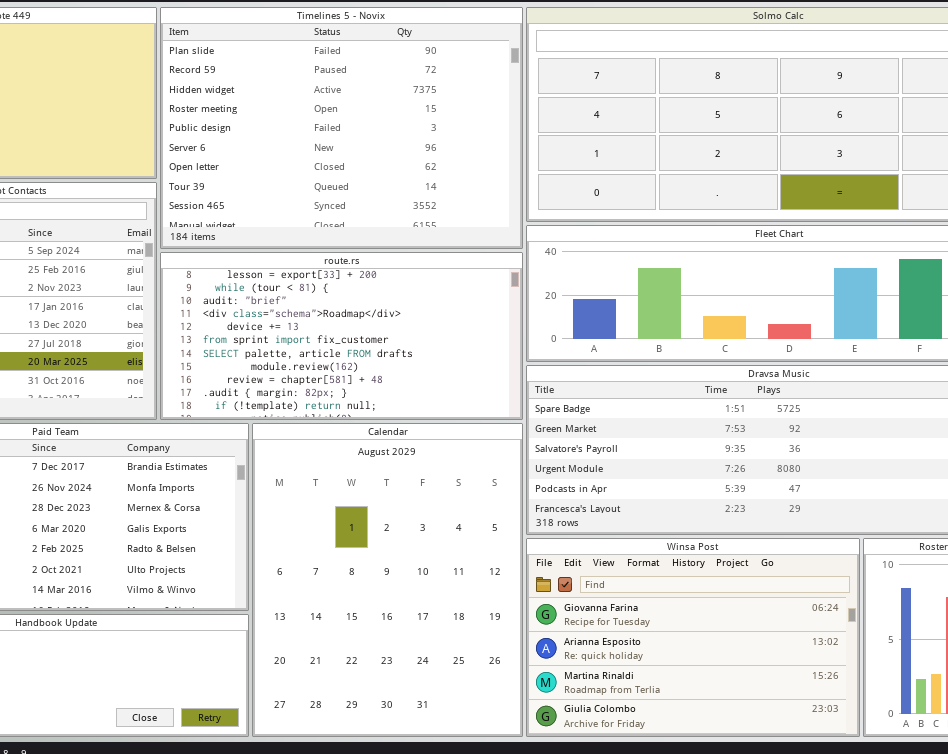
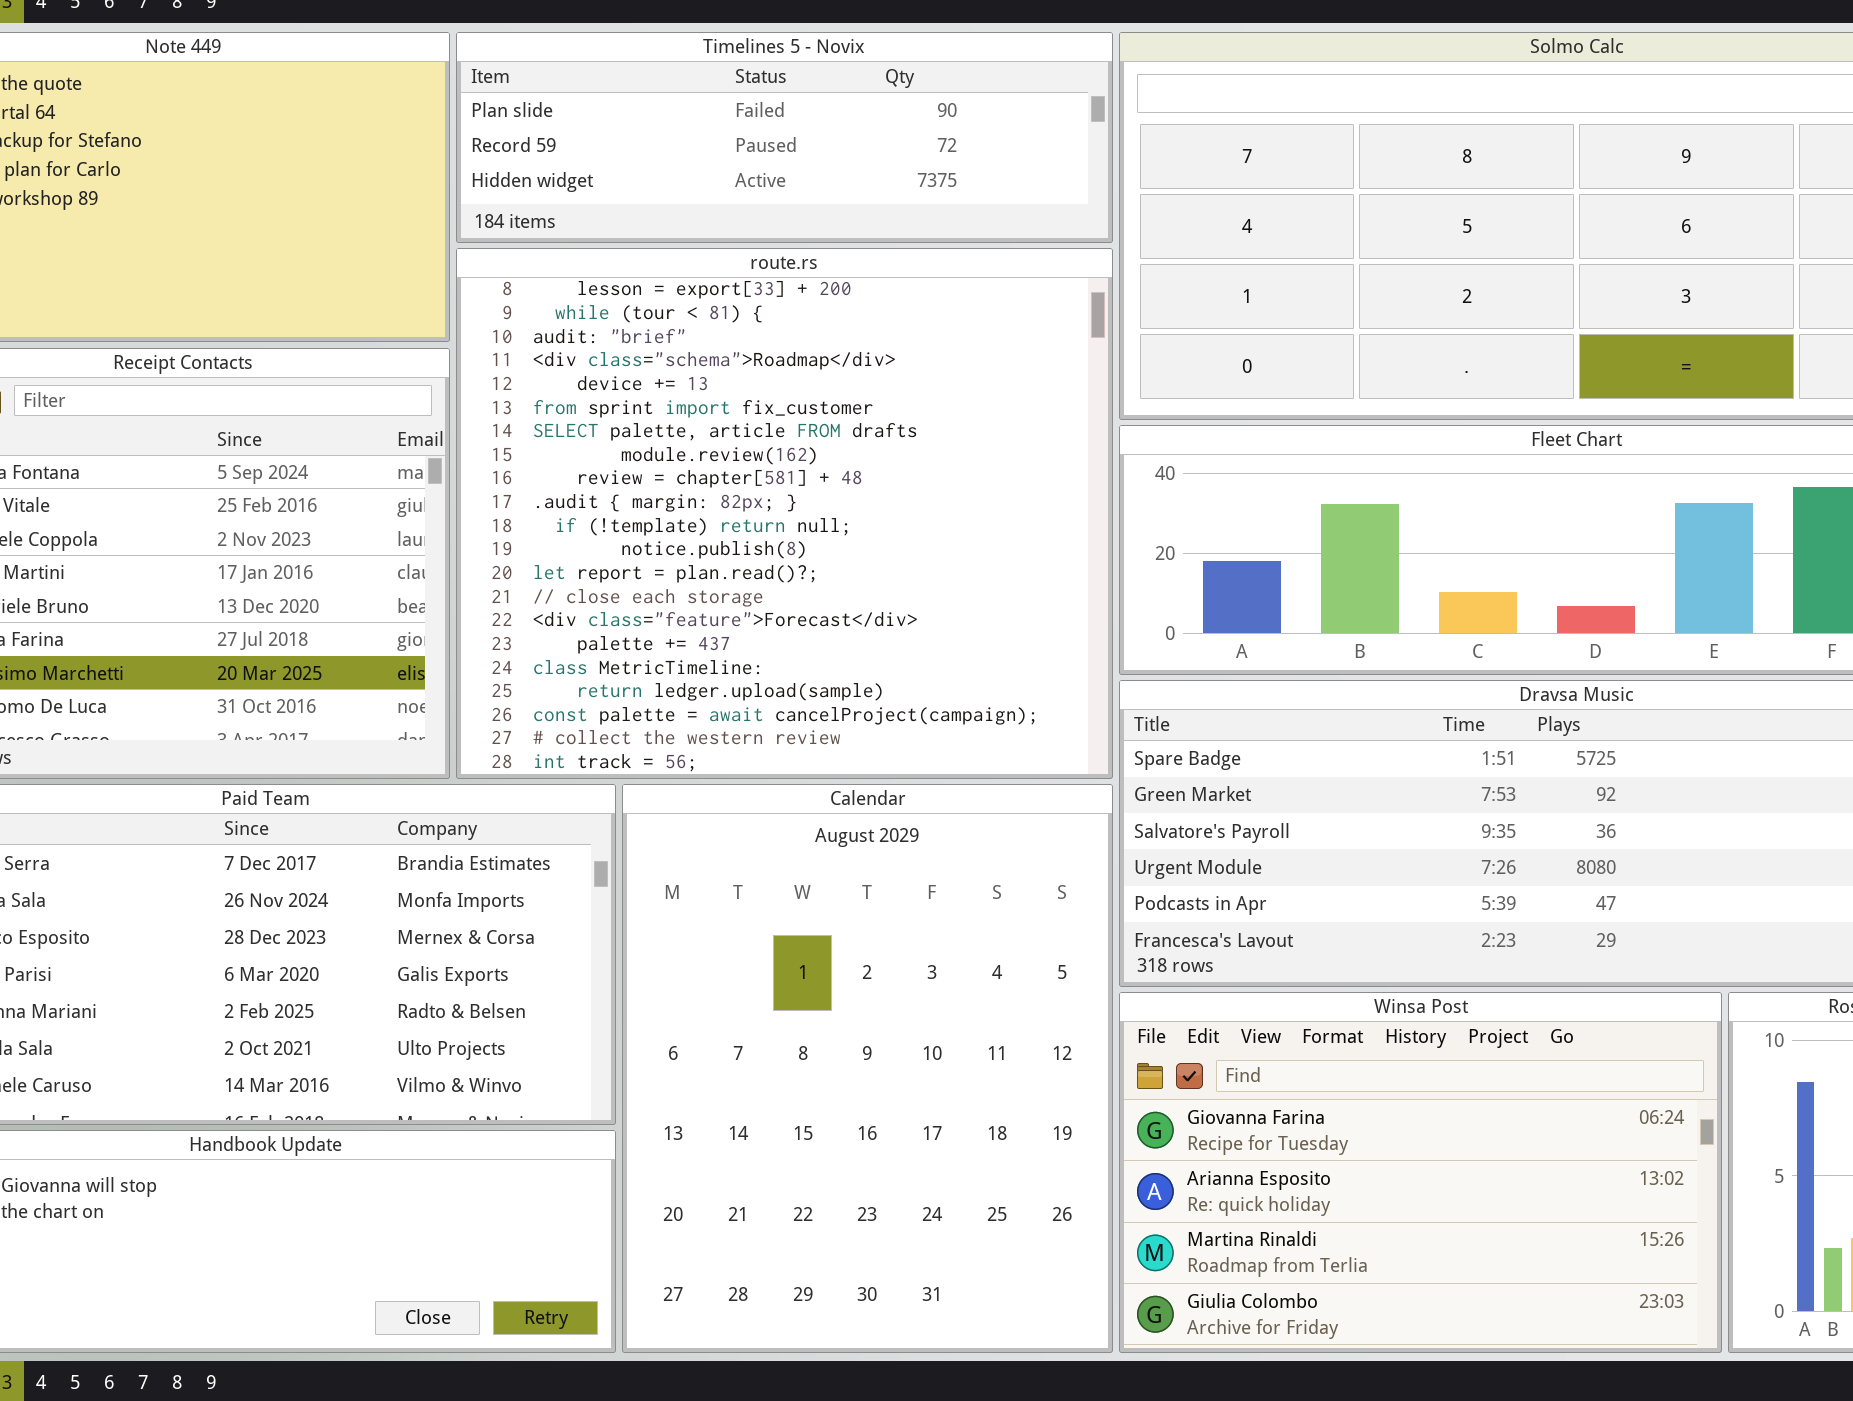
Timelines 5 - Novix: [160,7,523,249] -> [456,32,1113,243], resized
route.rs: [160,252,523,420] -> [456,248,1113,779], resized

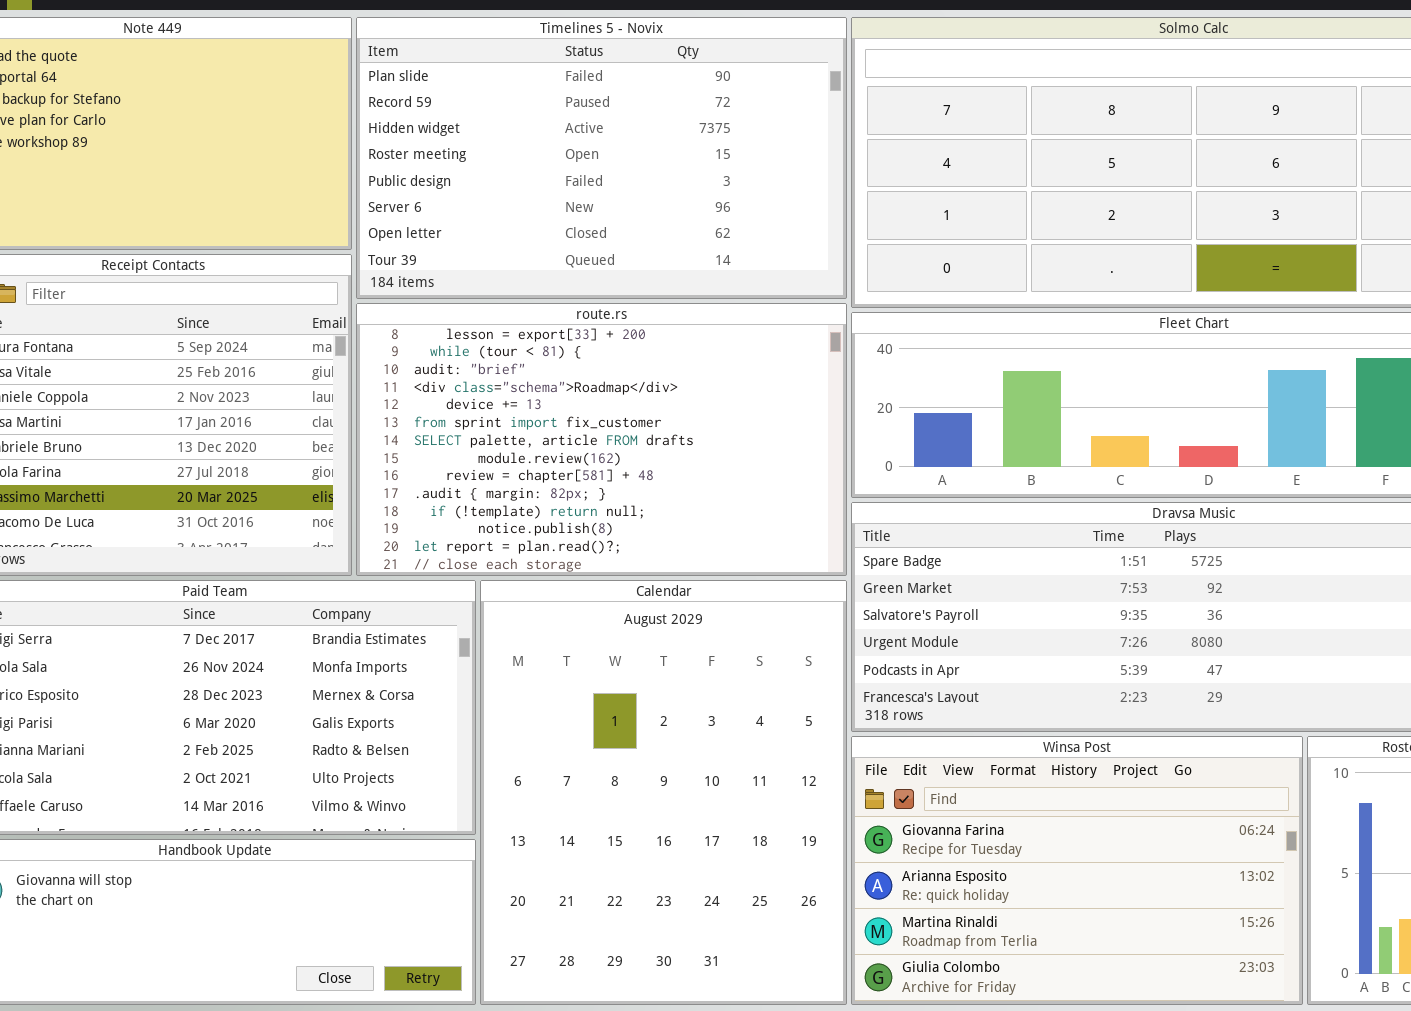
Timelines 5 - Novix: [456,32,1113,243] -> [356,17,847,299], resized
route.rs: [456,248,1113,779] -> [356,303,847,576], resized

